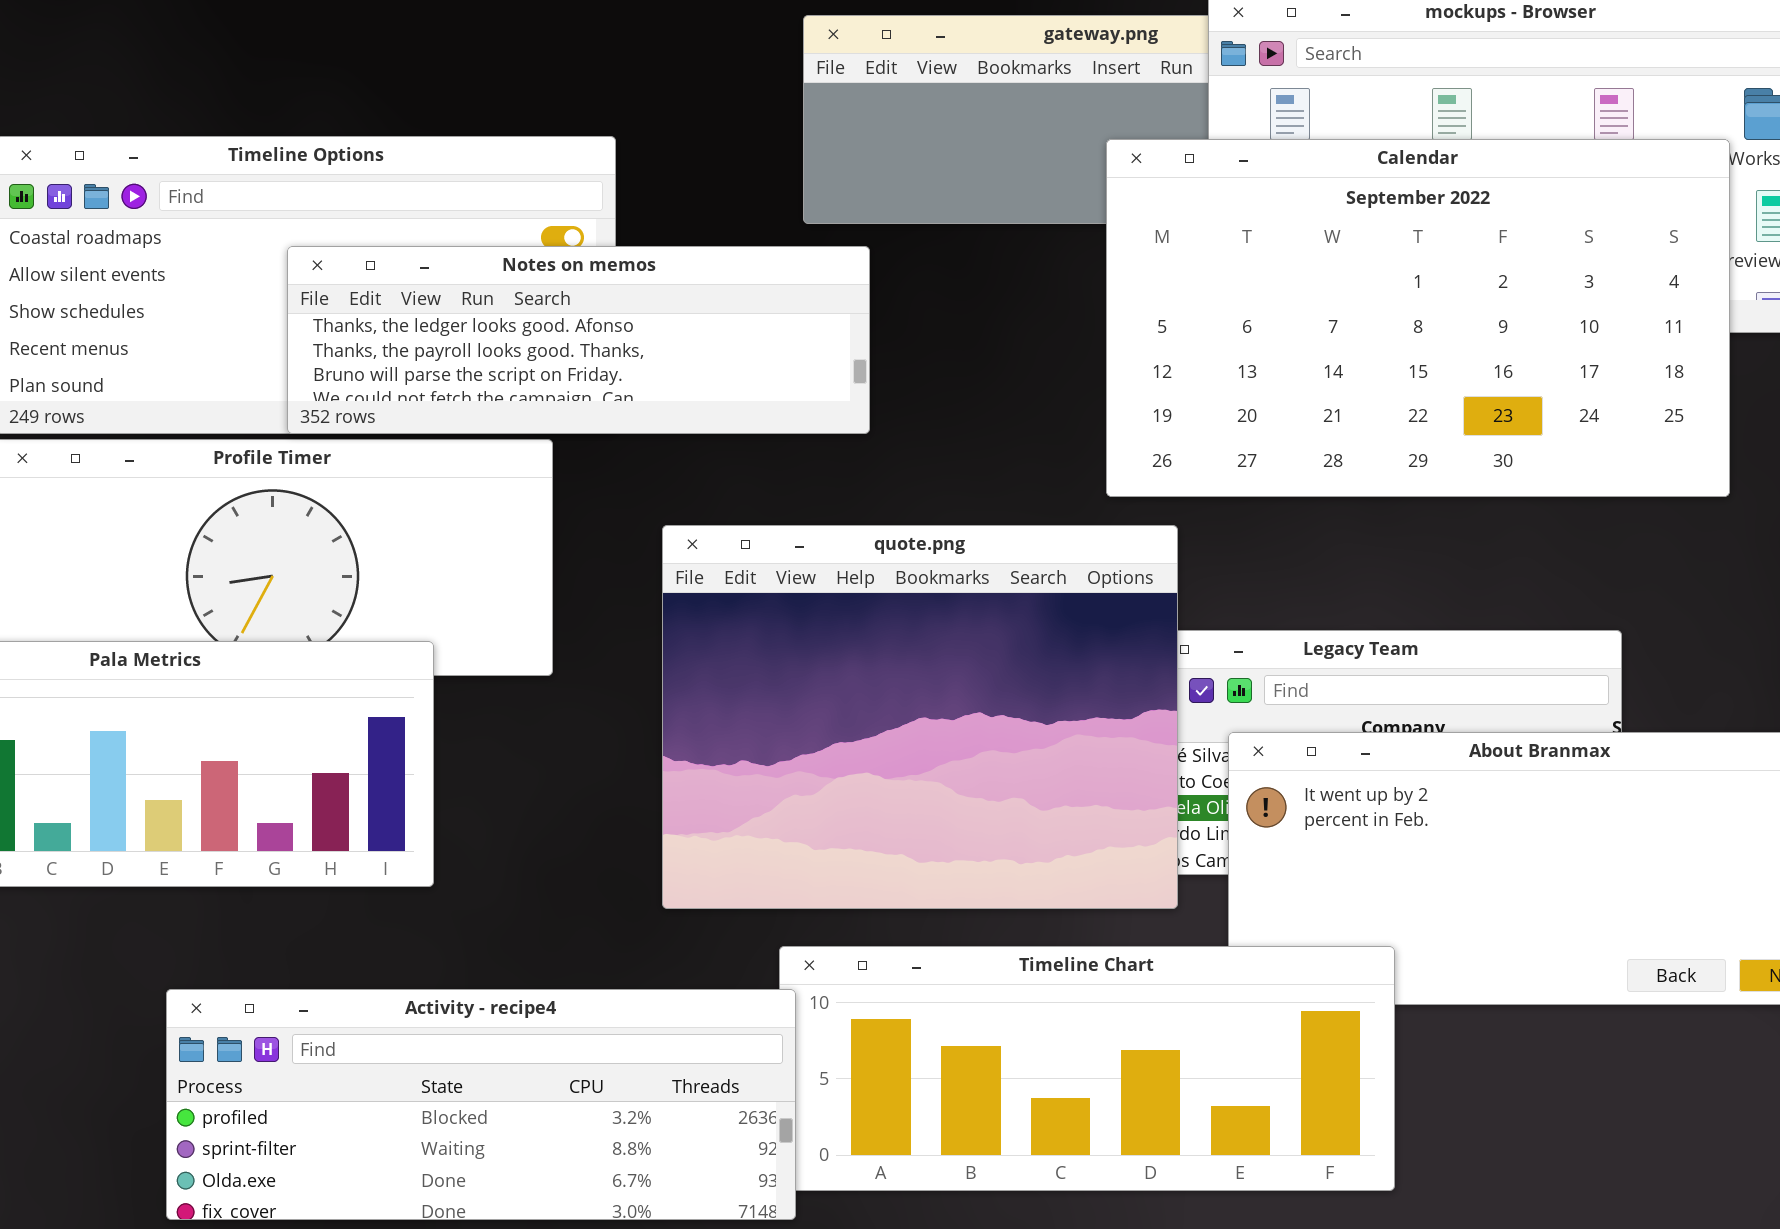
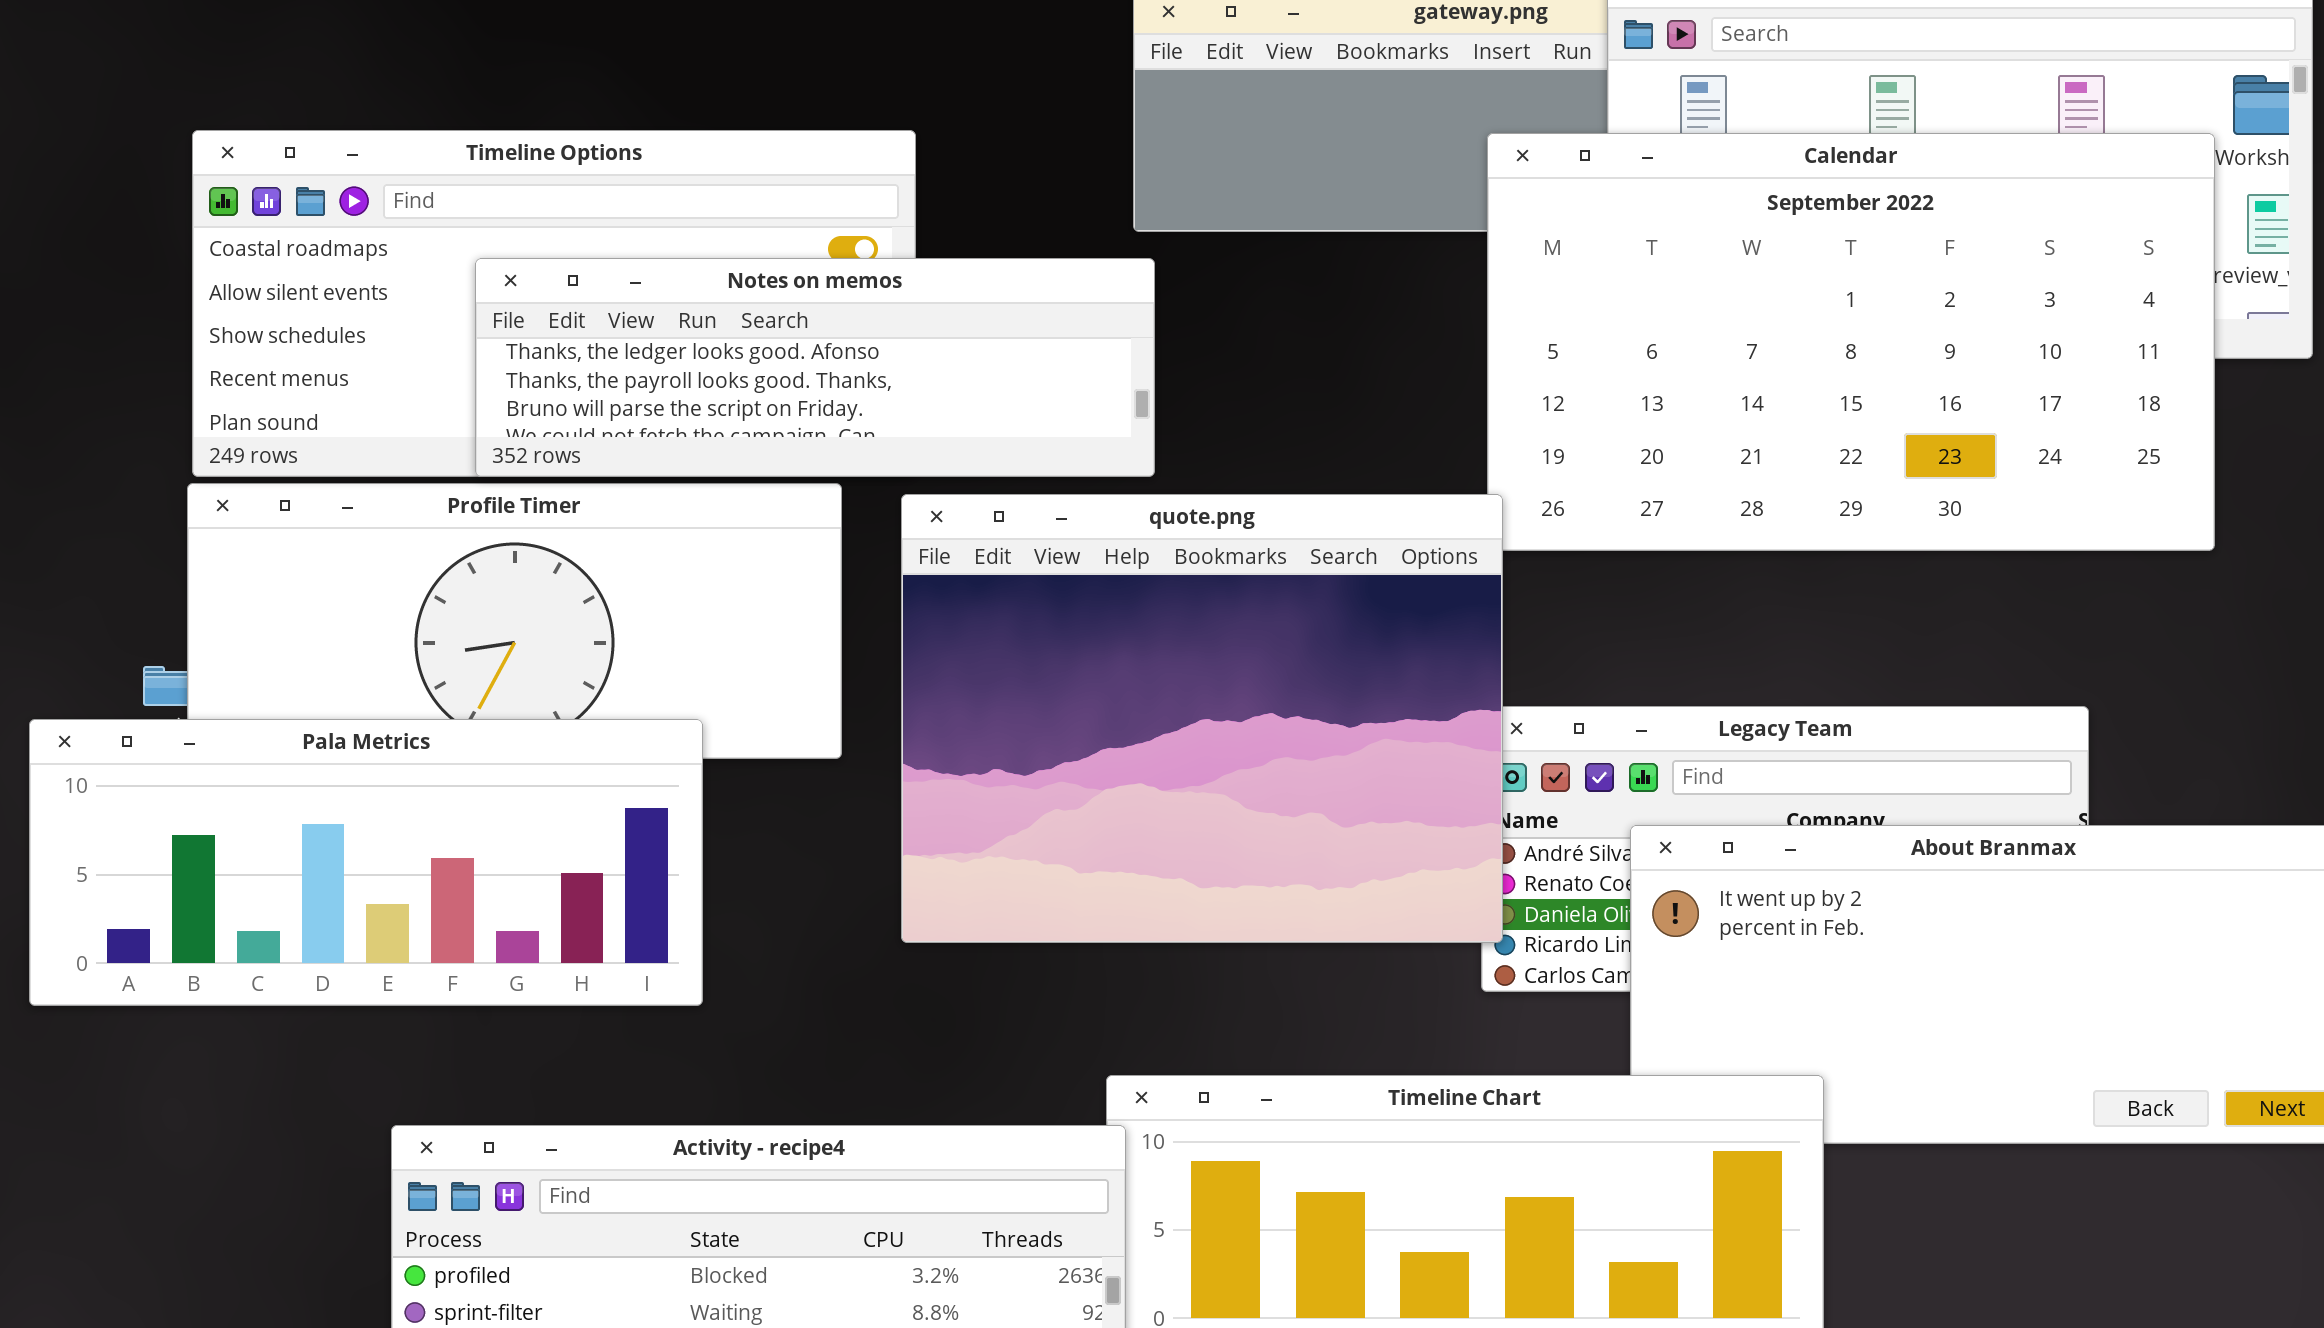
Notes on memos: [287,246,870,434] -> [475,258,1155,477], moved
quote.png: [662,525,1178,909] -> [901,494,1503,943], moved

